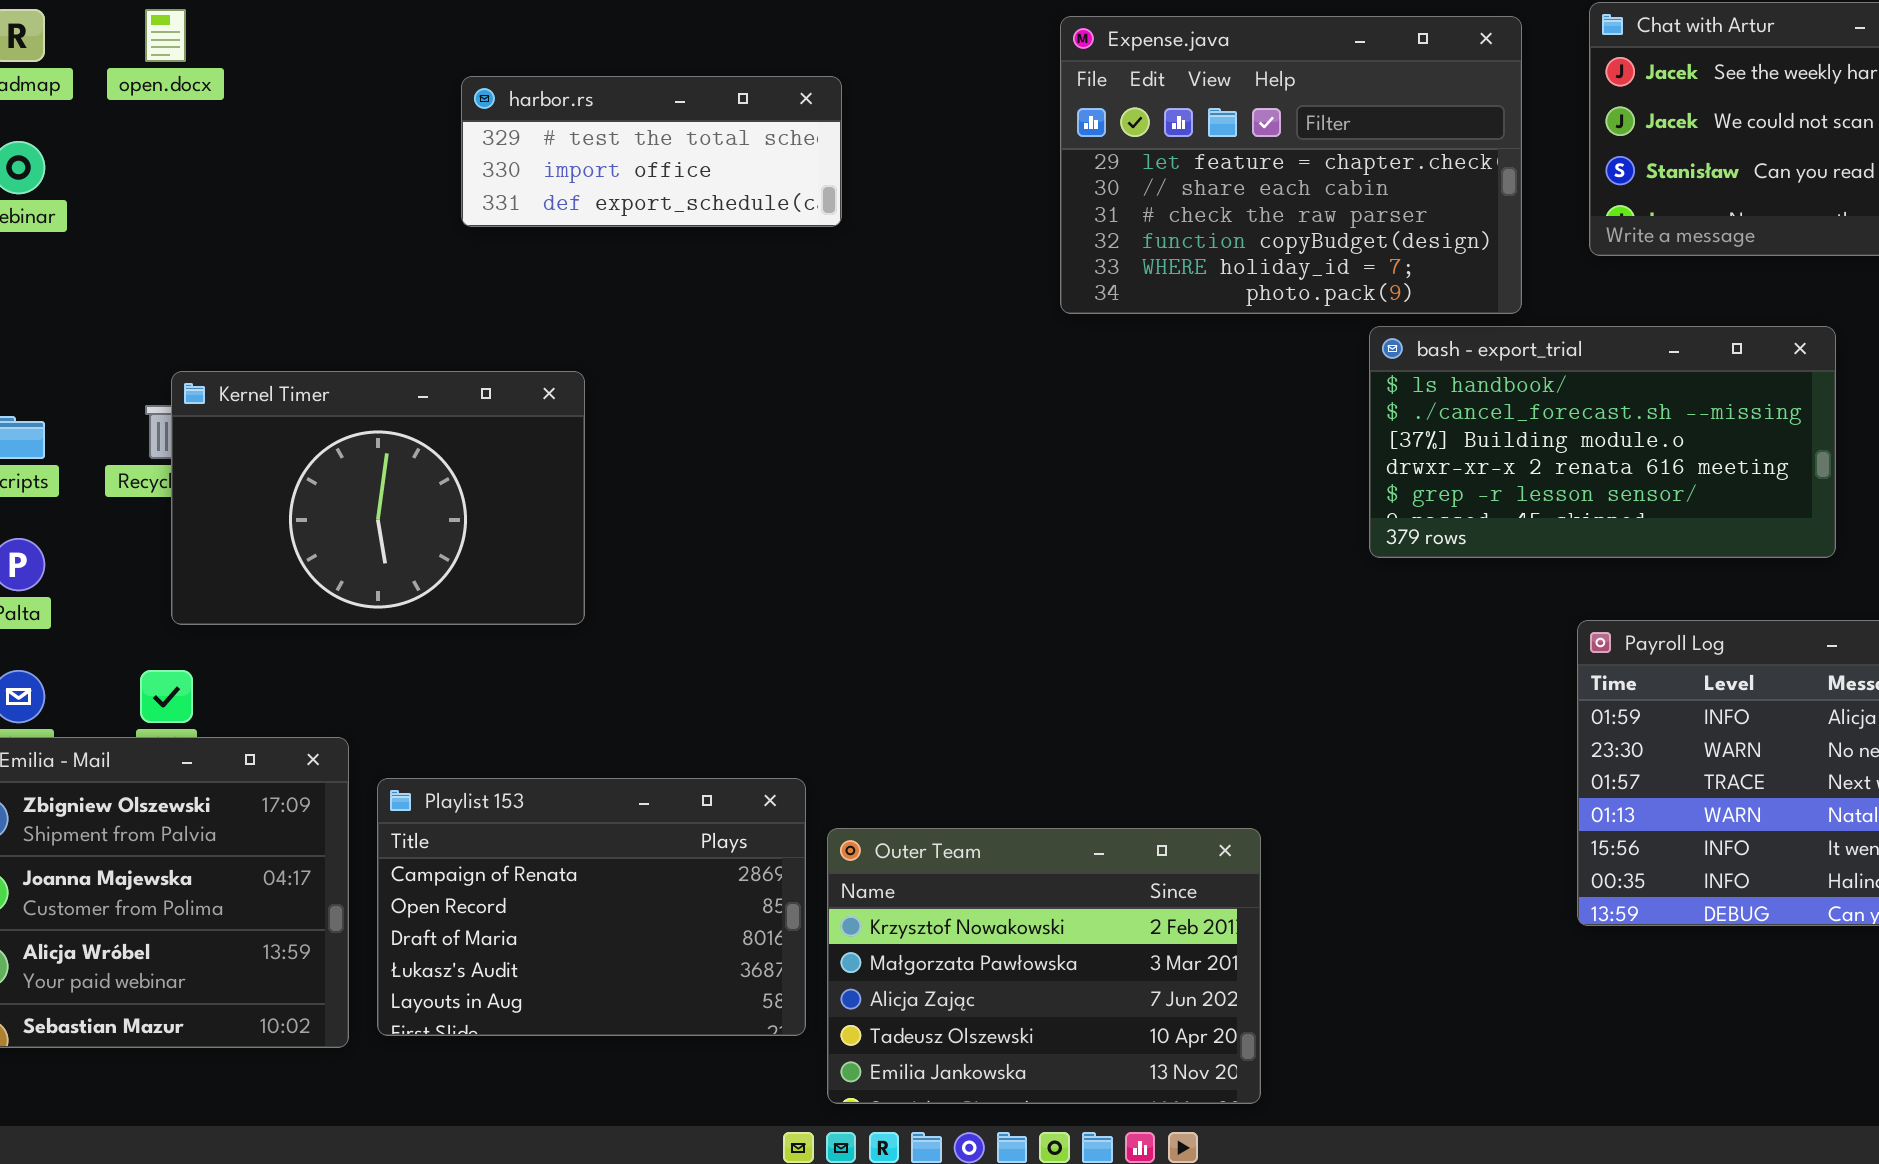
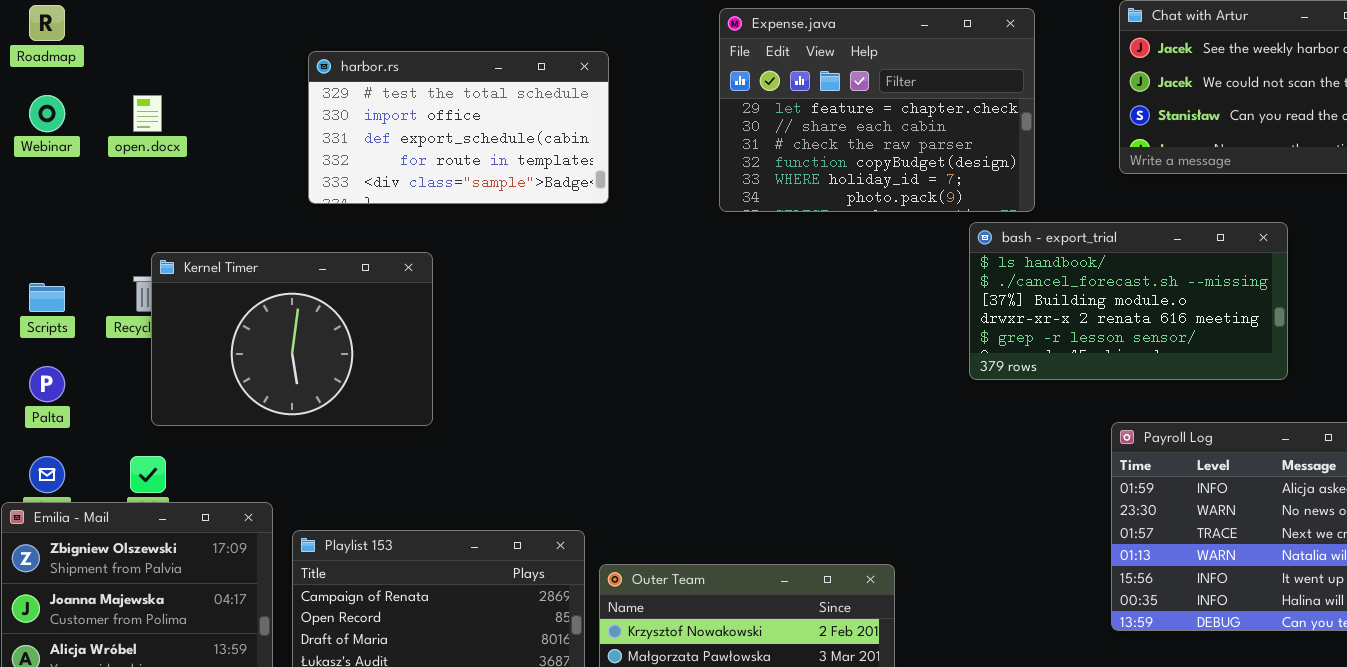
open.docx: [145,9,186,62] -> [133,95,162,132], moved
Expense.java: [1060,16,1522,314] -> [719,8,1035,212], moved
harbor.rs: [461,76,842,227] -> [308,51,609,204], resized

